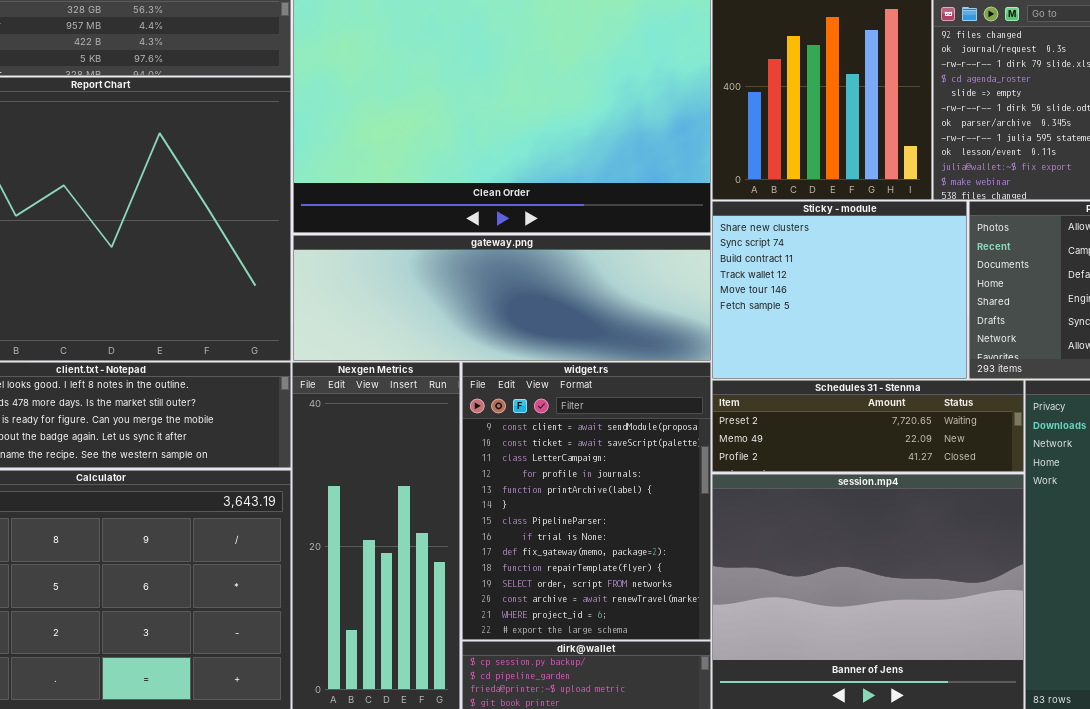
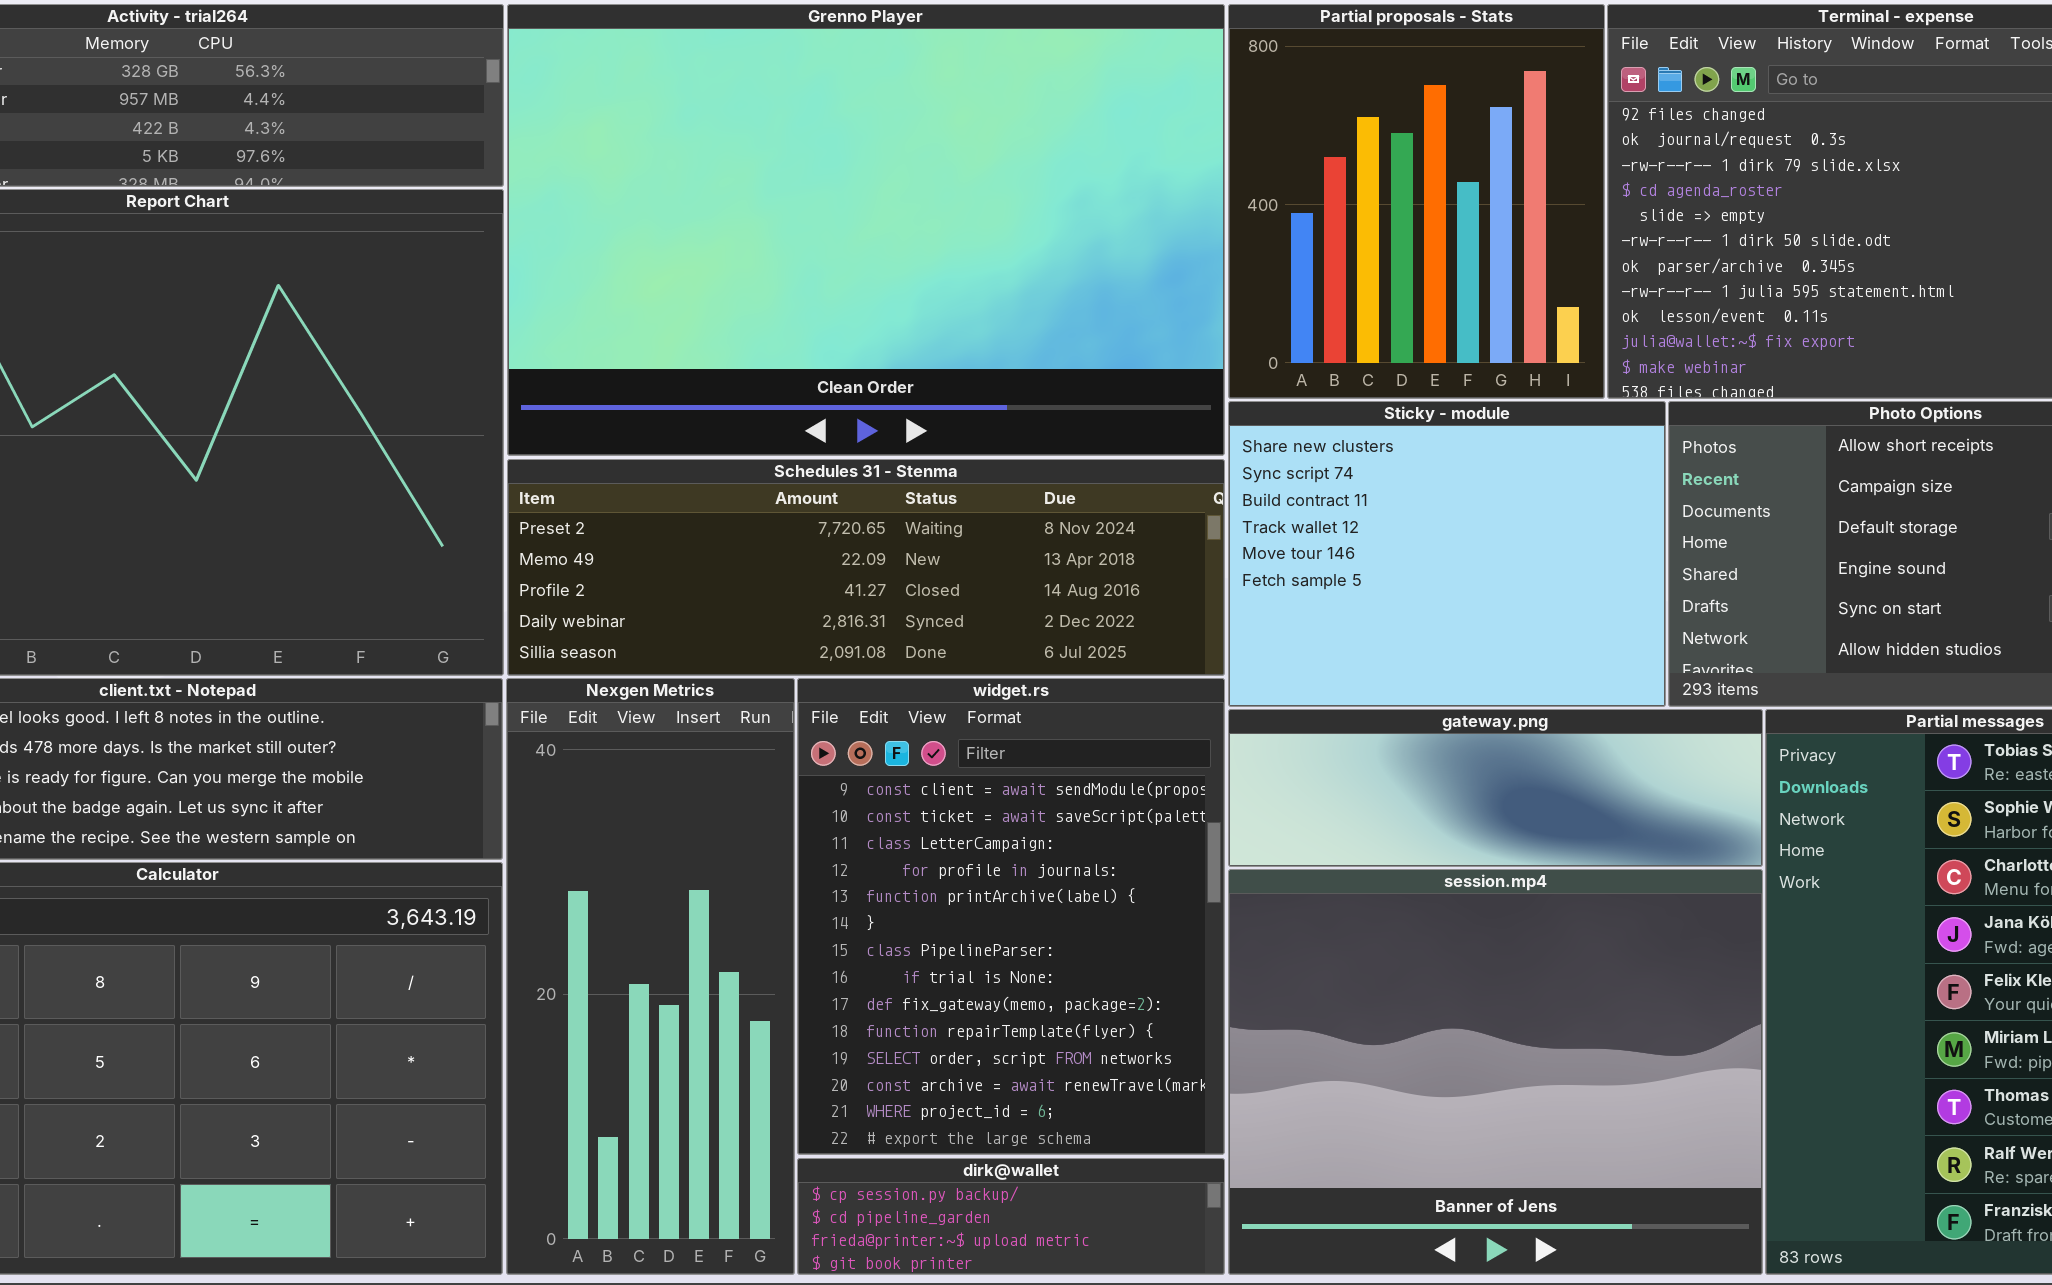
gateway.png: [293,235,711,361] -> [1228,709,1763,867], moved, resized
Schedules 31 - Stenma: [712,380,1024,472] -> [507,459,1225,676], moved, resized

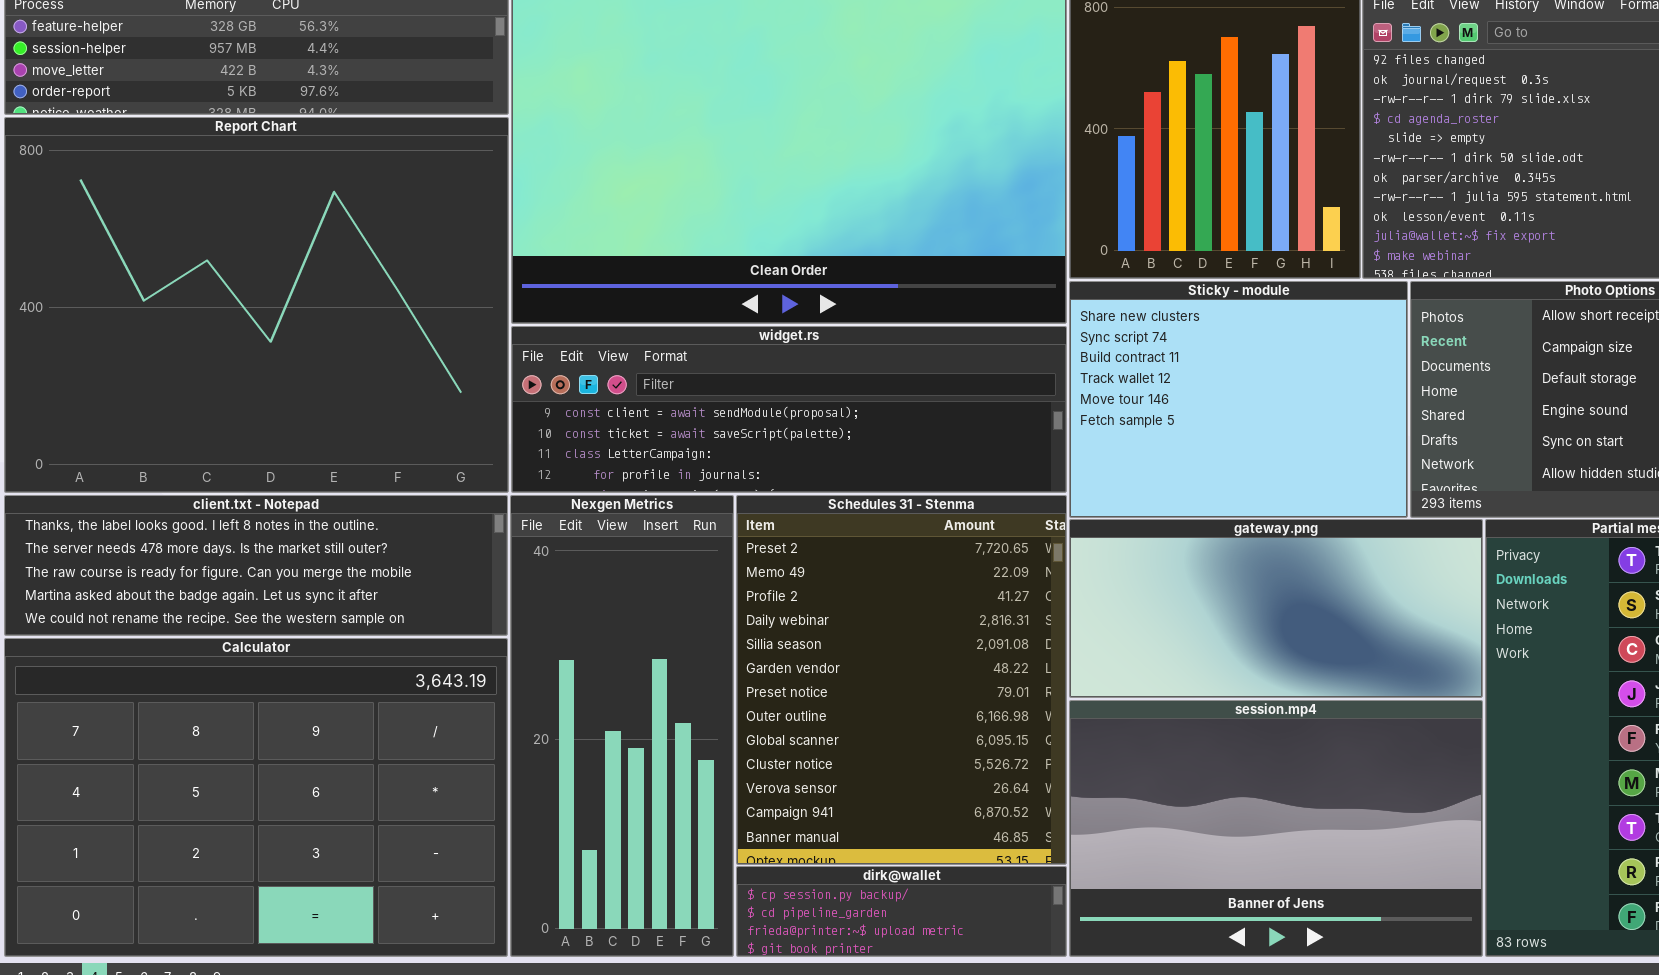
Schedules 31 - Stenma: [507,459,1225,676] -> [736,495,1067,865], moved, resized
widget.rs: [797,678,1225,1155] -> [511,326,1067,493], moved, resized
gateway.png: [1228,709,1763,867] -> [1069,519,1483,698], resized
session.mp4: [1228,869,1763,1275] -> [1069,700,1483,957], resized

